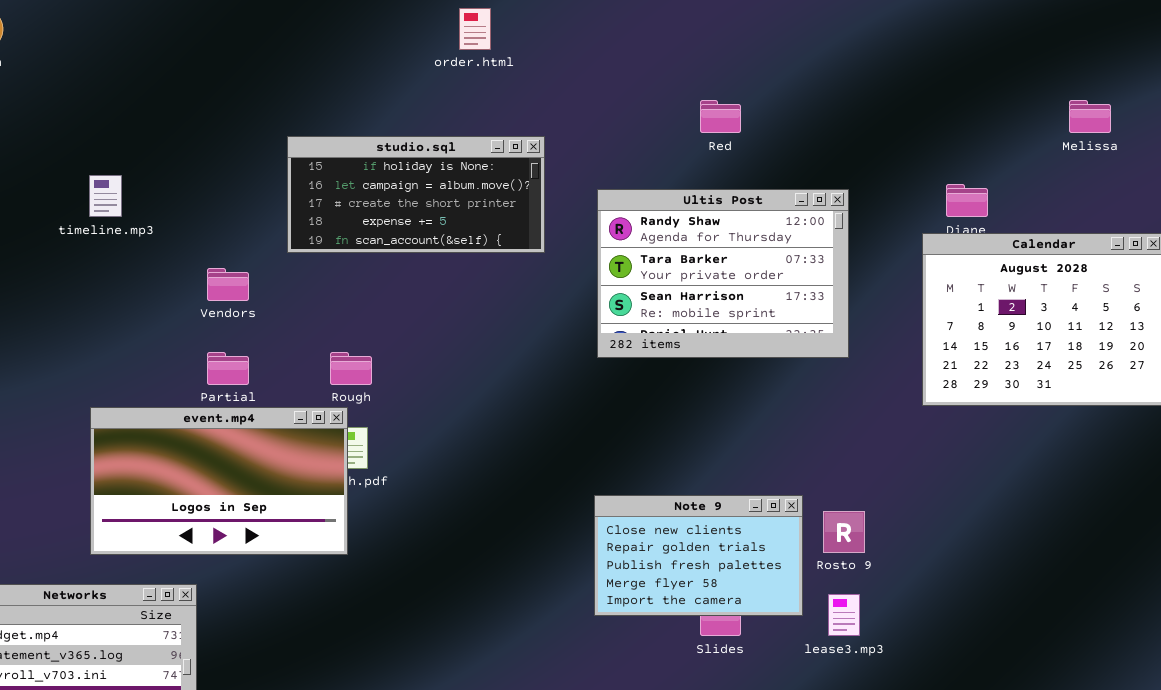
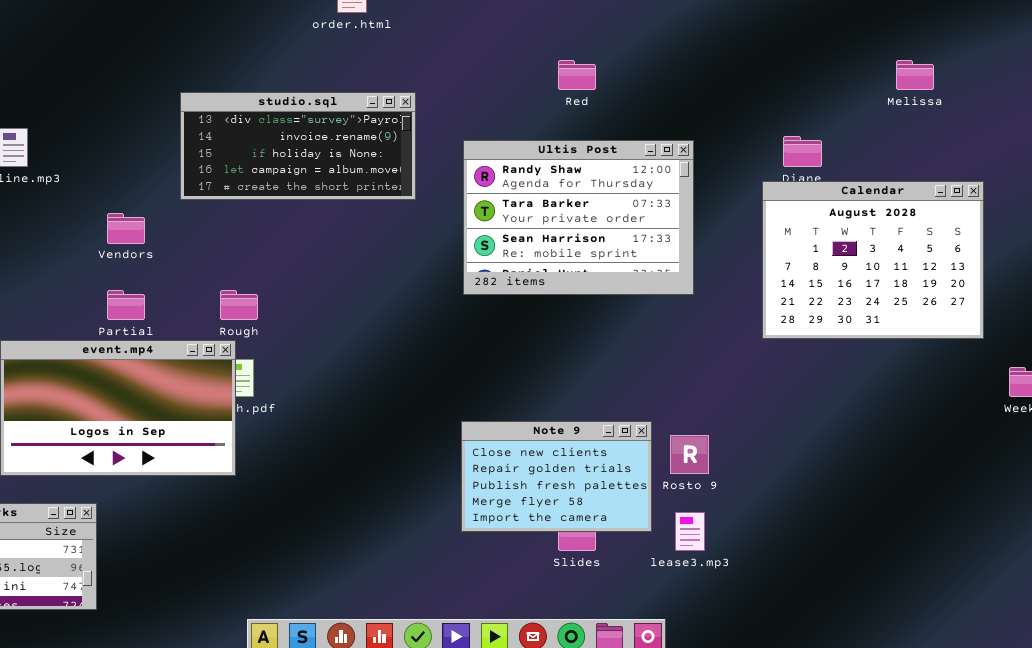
studio.sql: [287,136,545,253] -> [180,92,416,200], scrolled up 2 rows

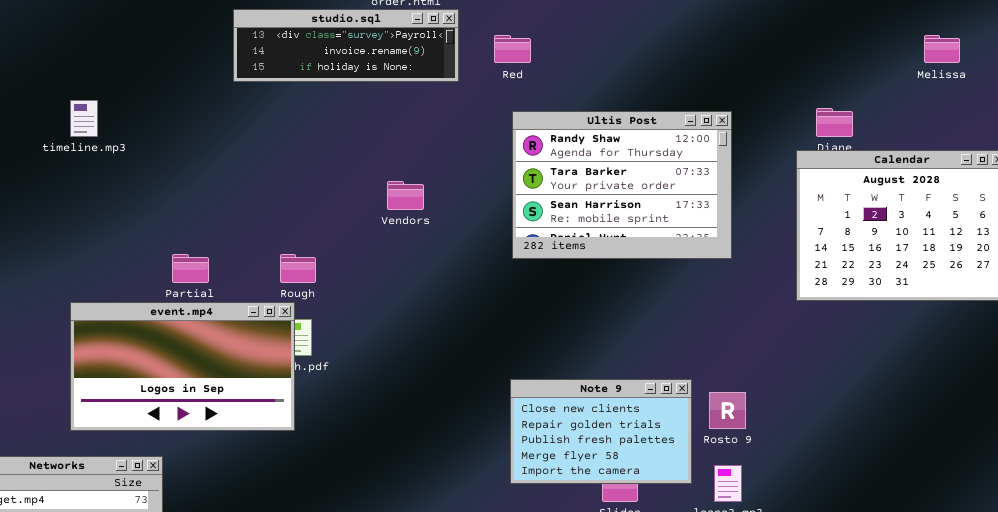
Red: [558,60,596,90] -> [494,35,531,63], moved
studio.sql: [180,92,416,200] -> [233,9,459,82], moved, resized
Vendors: [107,213,145,244] -> [387,181,424,210], moved

